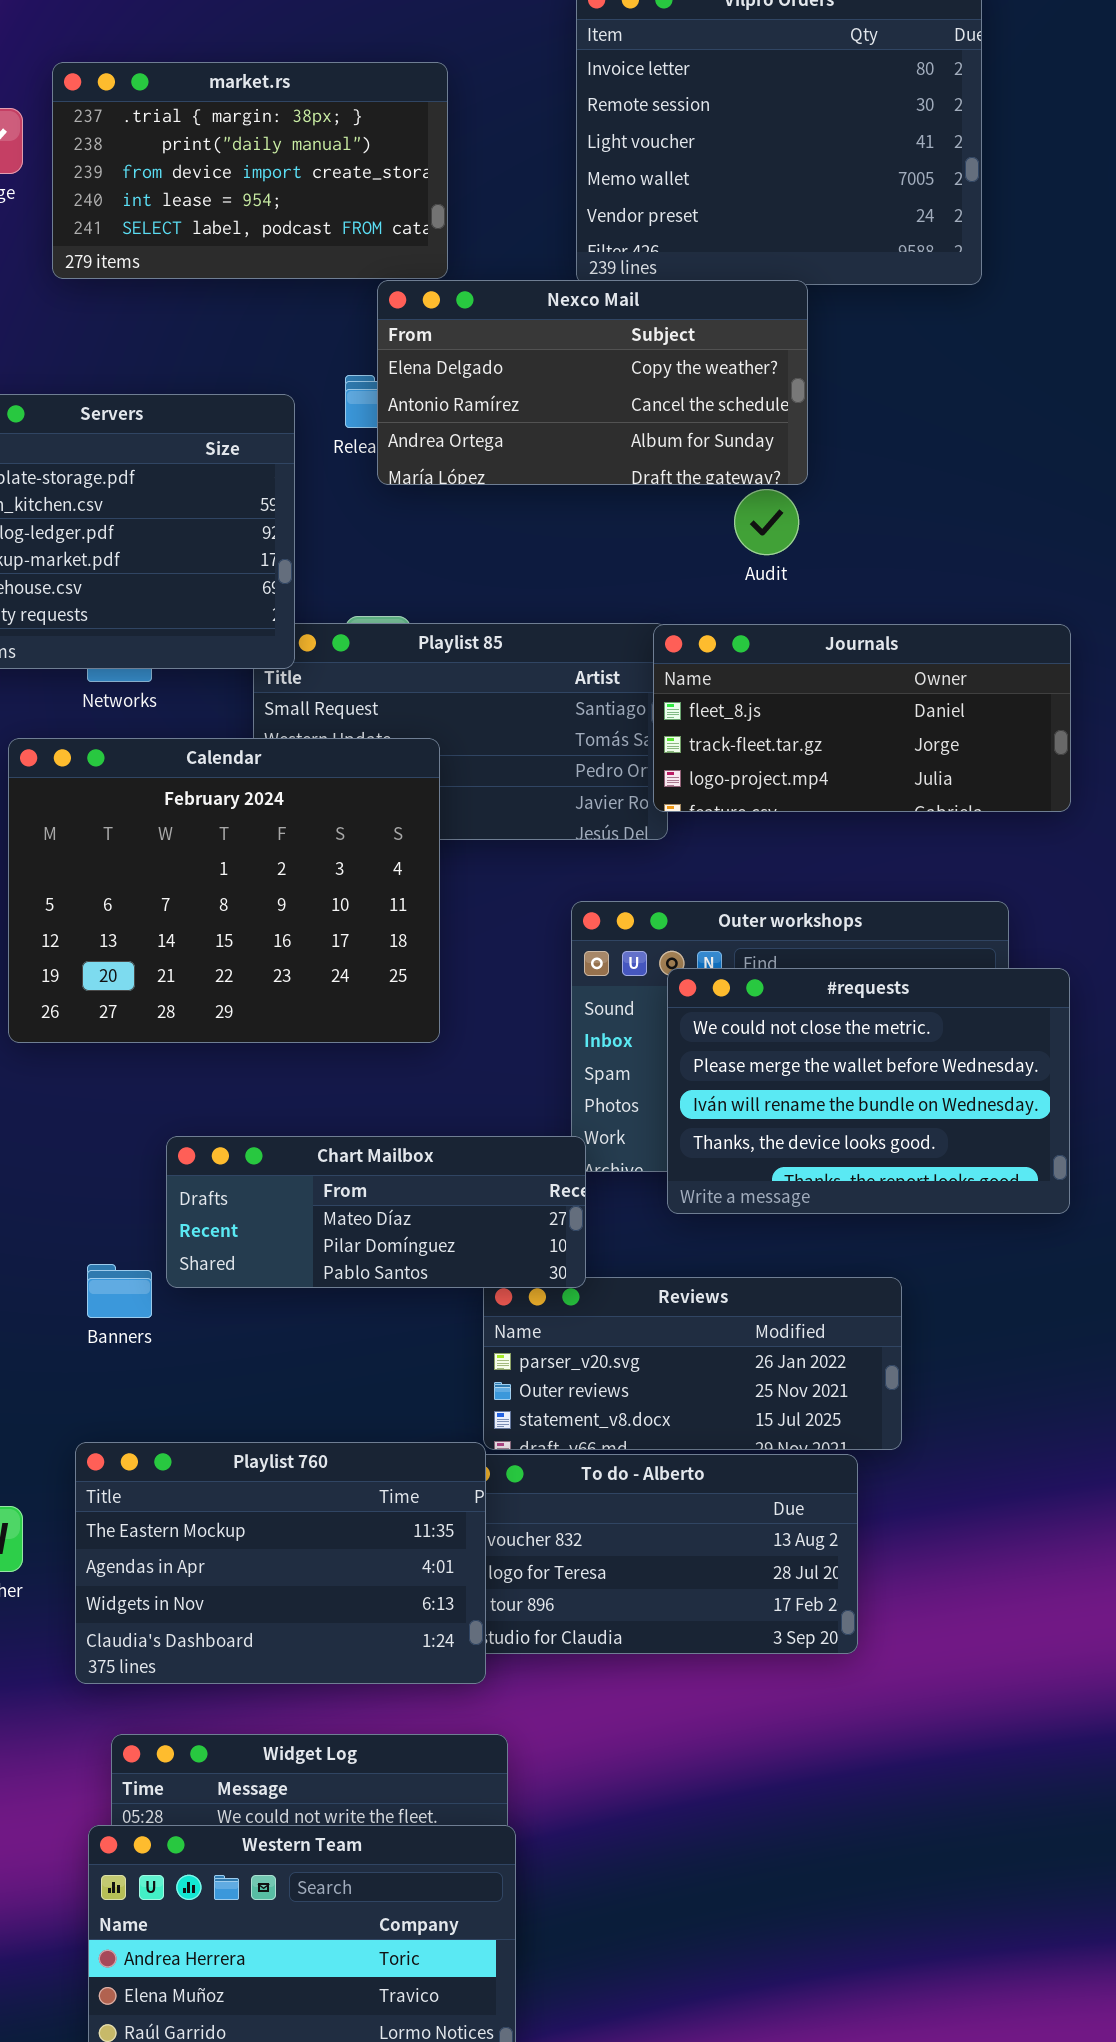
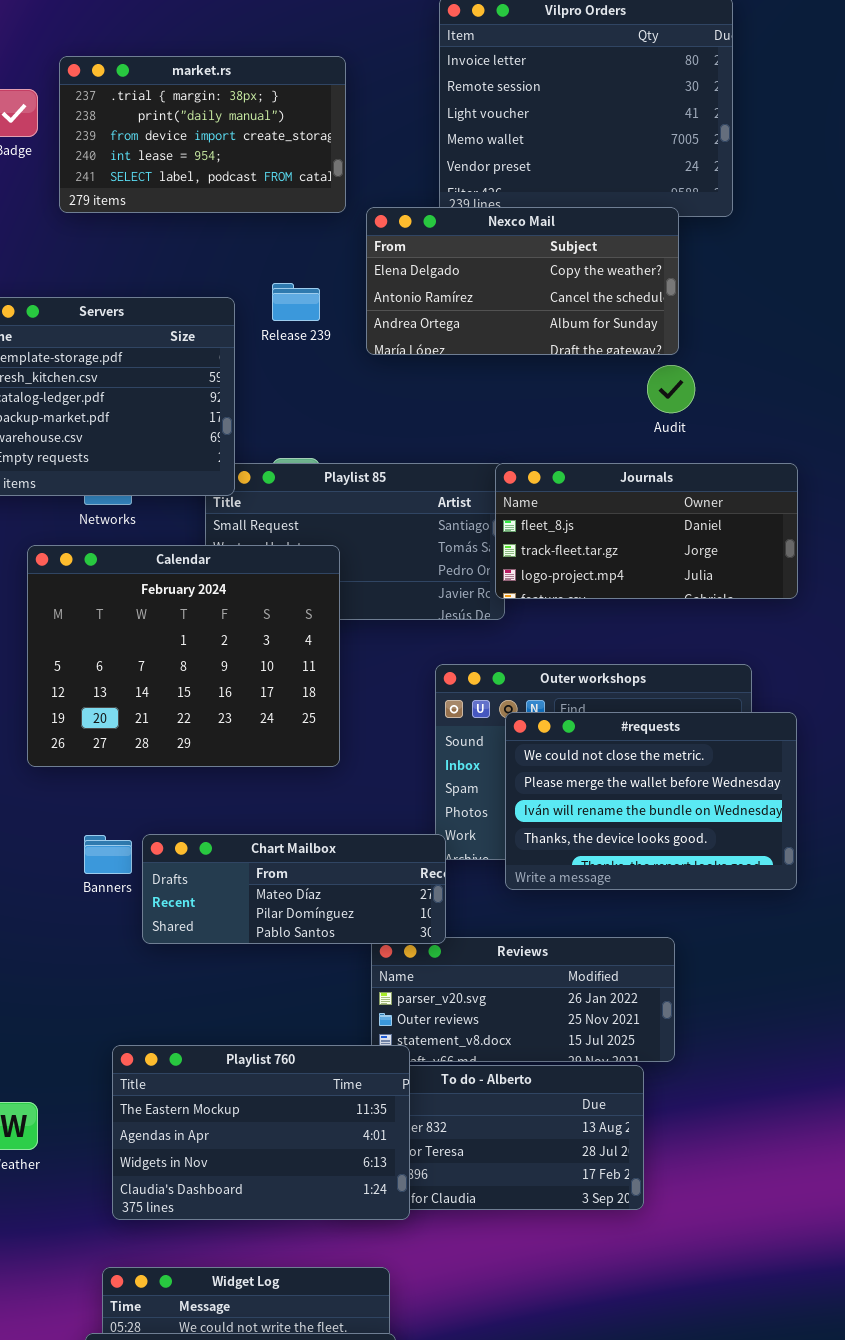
Nexco Mail: [377,280,808,485] -> [366,207,679,355], moved
Audit: [734,489,799,555] -> [647,365,695,413], moved
Banners: [87,1264,152,1318] -> [84,835,132,874], moved
Playlist 760: [75,1442,486,1684] -> [112,1045,410,1220], moved

